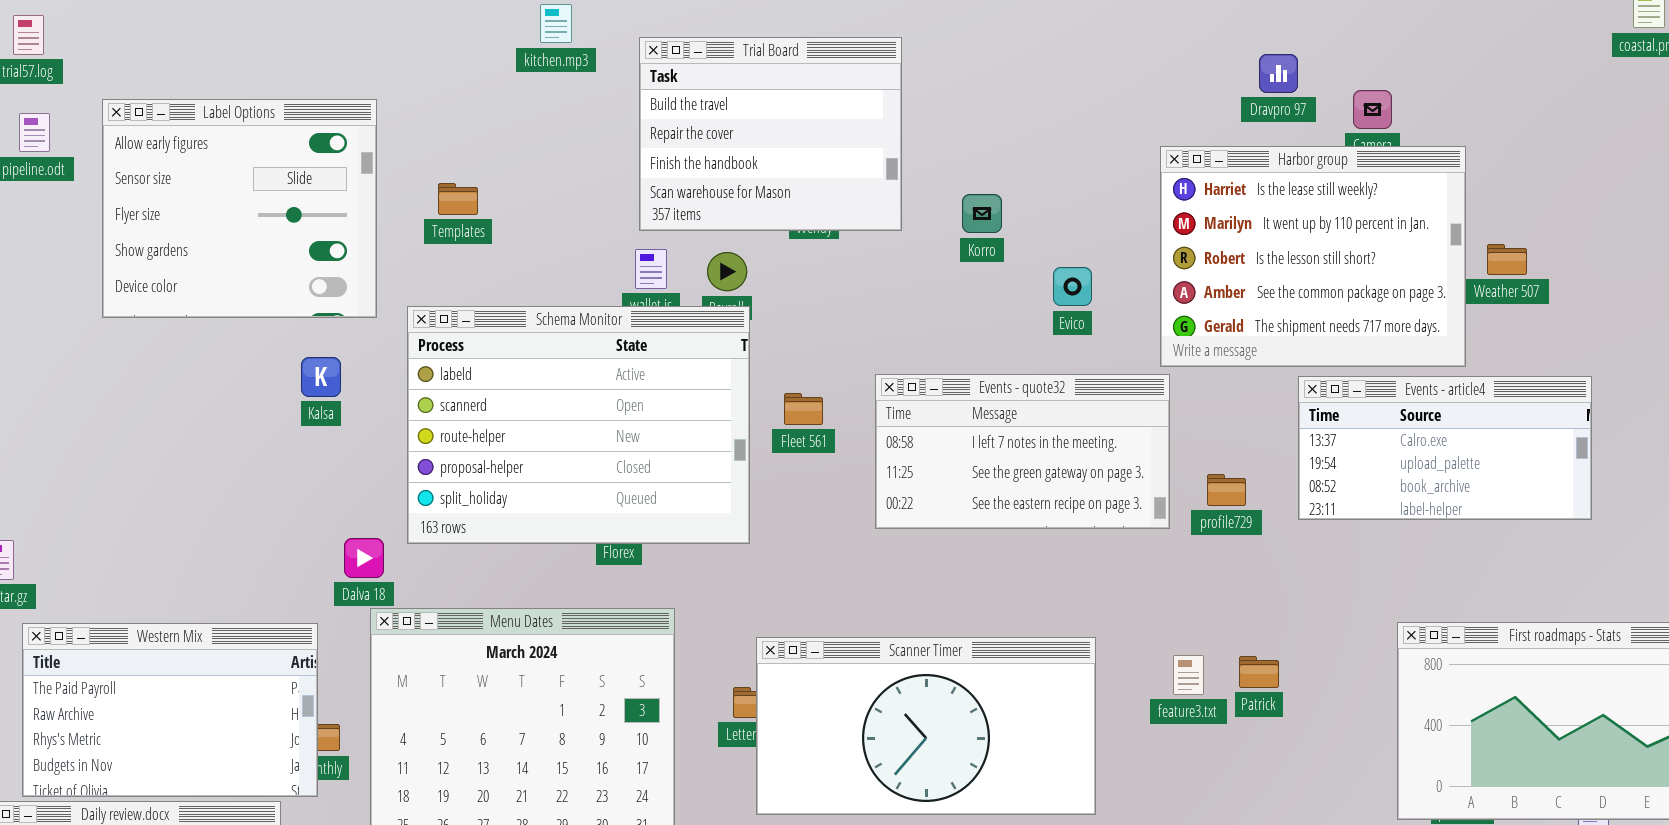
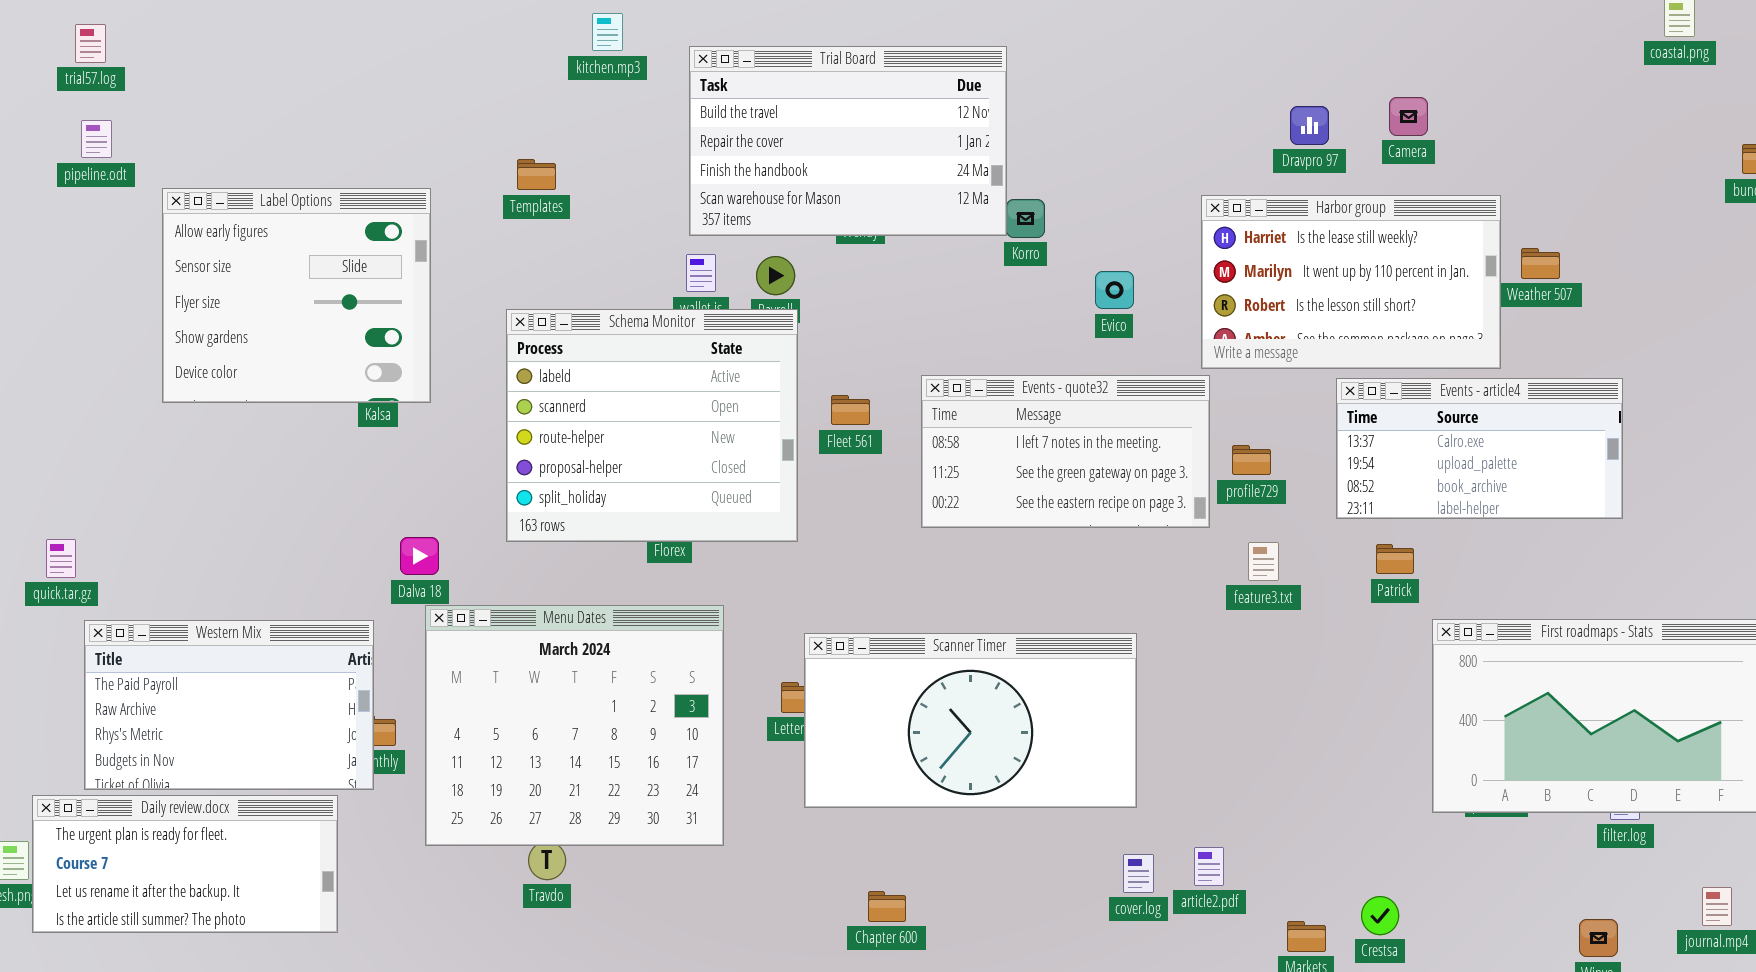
Trial Board: [639,37,902,231] -> [689,46,1007,236], resized
Dravpro 97: [1259,54,1298,93] -> [1290,106,1329,145], moved
Label Options: [102,99,377,318] -> [162,188,431,403], moved
Harbor group: [1160,146,1466,367] -> [1201,195,1501,369], resized
Templates: [438,183,478,215] -> [517,159,556,190], moved
Schema Monitor: [407,306,750,544] -> [506,309,798,542], resized
profile729: [1207,474,1246,506] -> [1232,445,1271,475], moved
feature3.txt: [1173,655,1204,695] -> [1248,542,1279,581], moved
Patrick: [1239,656,1279,688] -> [1376,544,1414,574], moved

